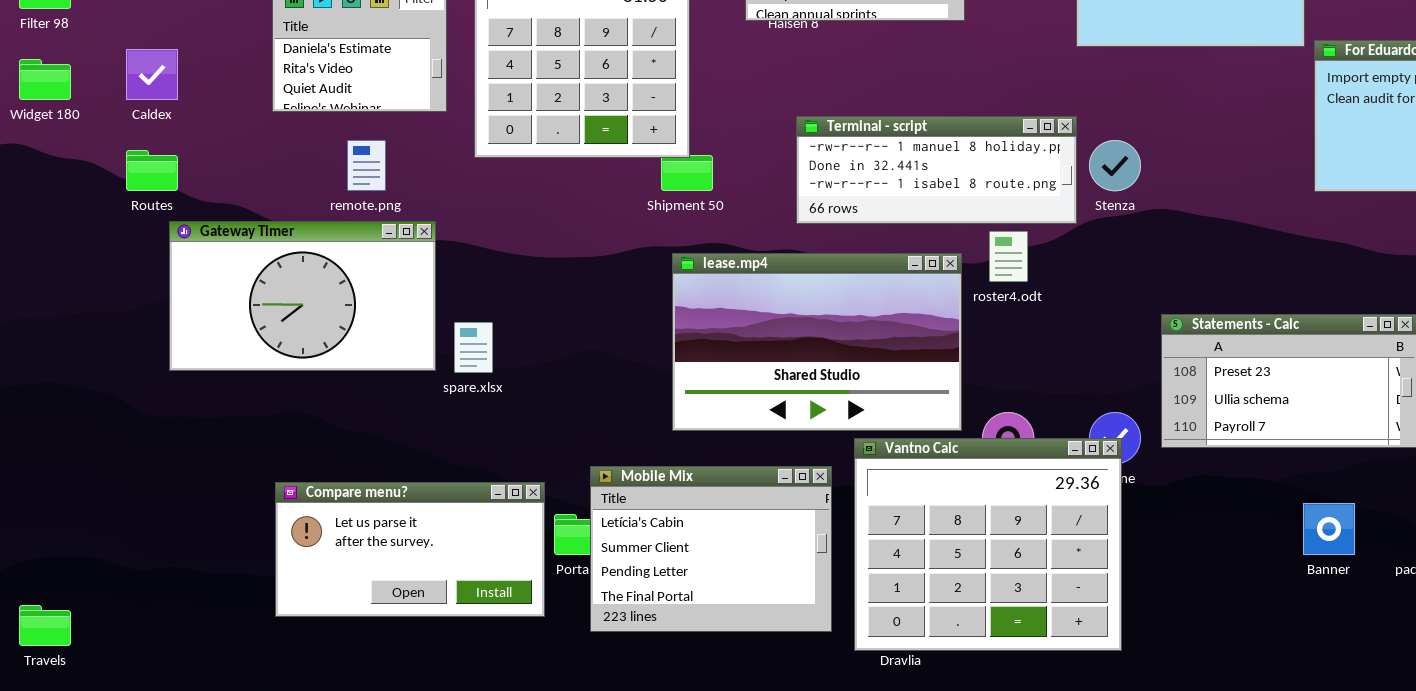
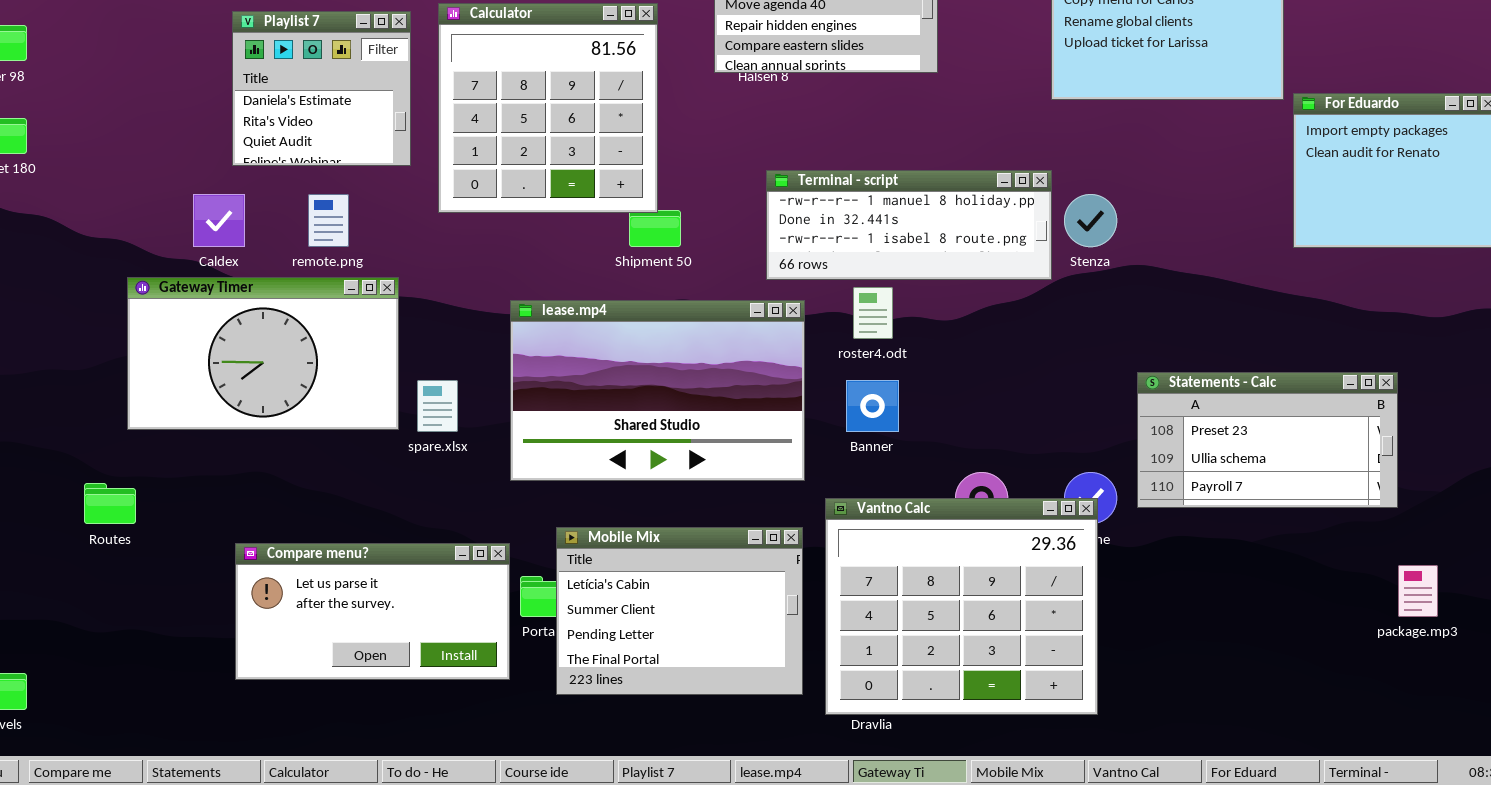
Caldex: [126,49,178,100] -> [193,194,245,247], moved
Routes: [126,150,178,191] -> [84,483,136,524], moved
roster4.odt: [989,231,1028,282] -> [853,287,893,339], moved
lease.mp4: [672,253,962,431] -> [510,300,805,481], moved
Banner: [1303,503,1355,555] -> [846,380,899,432], moved

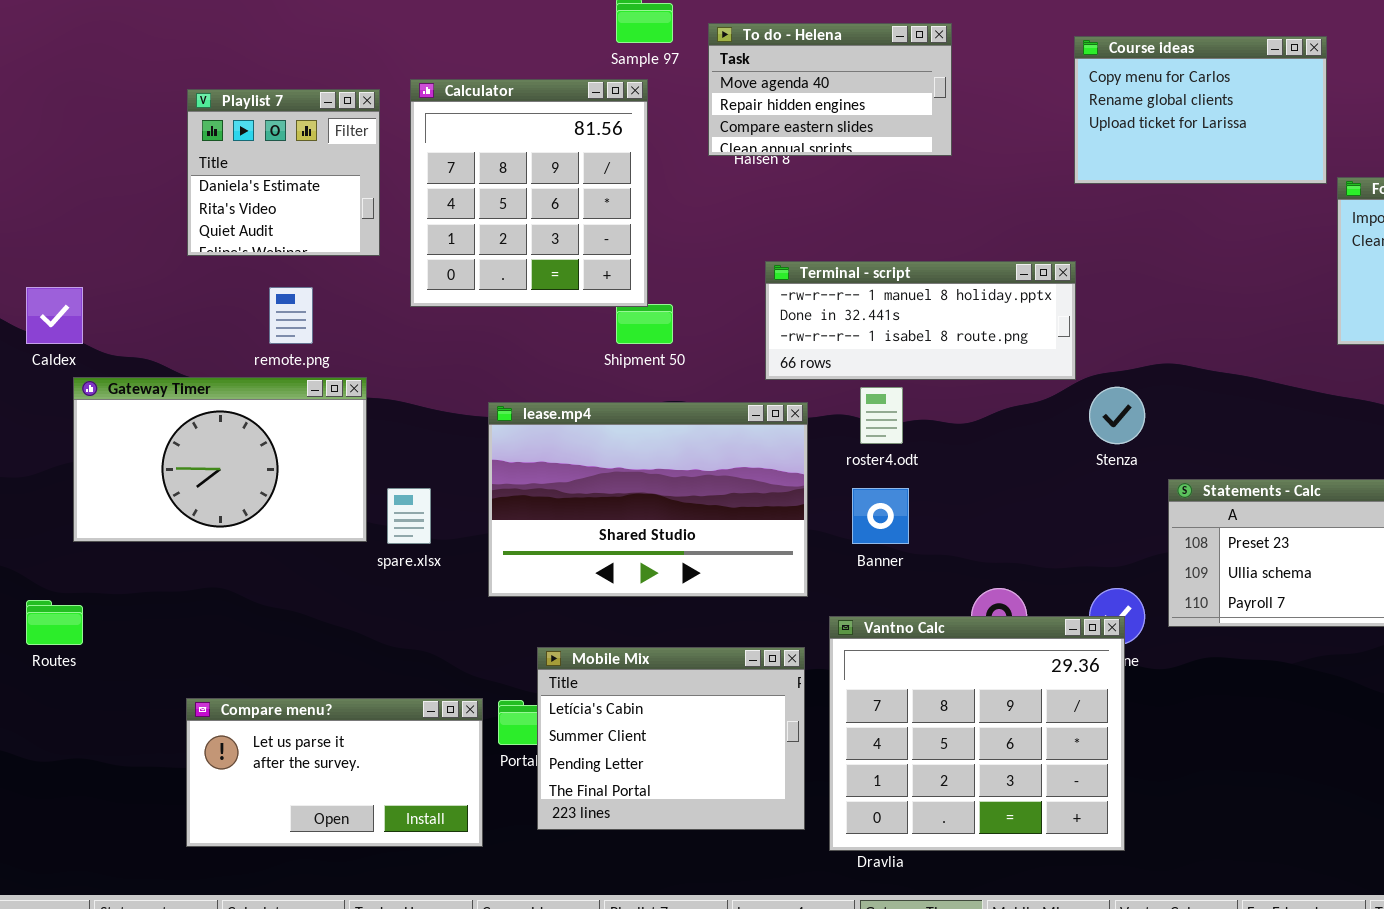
Caldex: [193,194,245,247] -> [26,287,83,344], moved
Stenza: [1064,194,1117,247] -> [1089,387,1145,444], moved
Compare menu?: [235,543,510,680] -> [186,698,483,847], moved

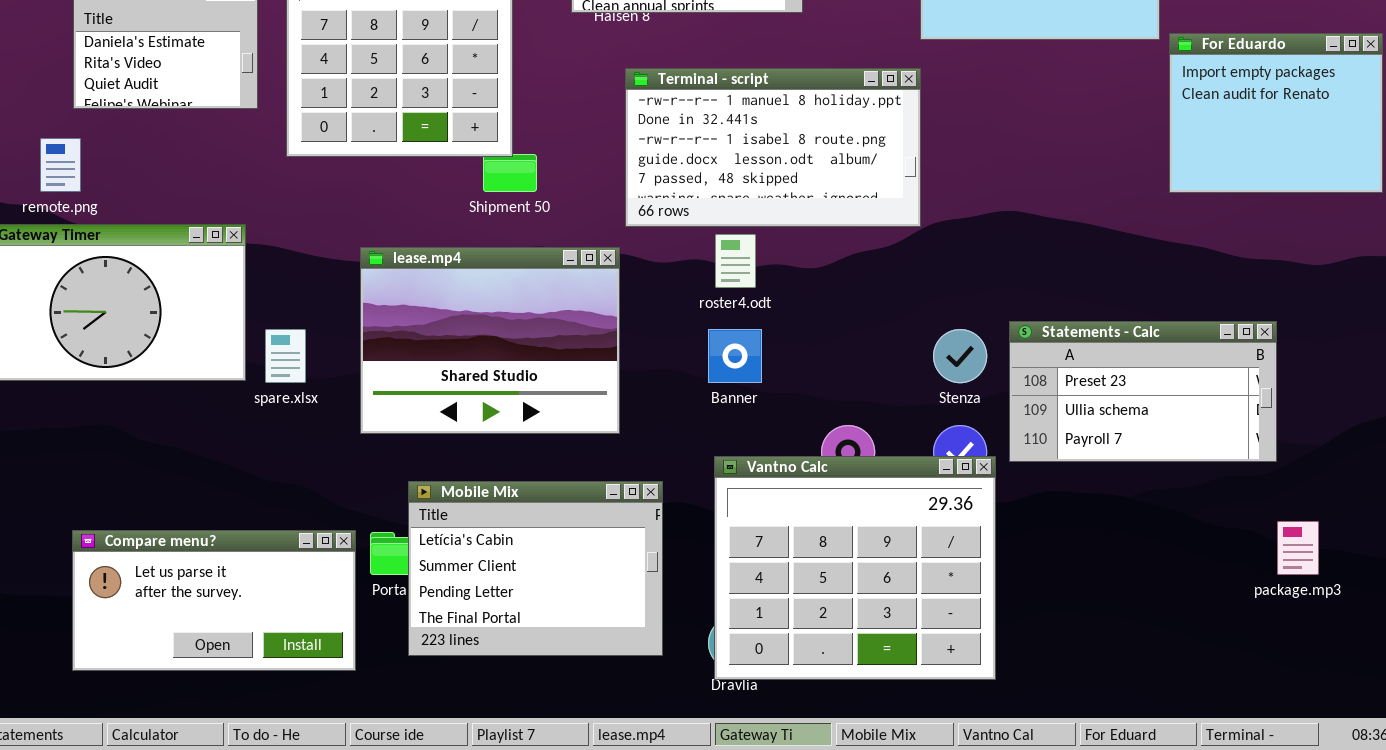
Terminal - script: [765,261,1076,380] -> [625,68,921,227], resized
remote.png: [269,287,313,344] -> [40,138,81,192], moved
Stenza: [1089,387,1145,444] -> [933,329,987,383], moved
lease.mp4: [488,402,808,597] -> [360,247,620,434], resized
Vantno Calc: [829,616,1125,851] -> [714,456,996,680], moved

